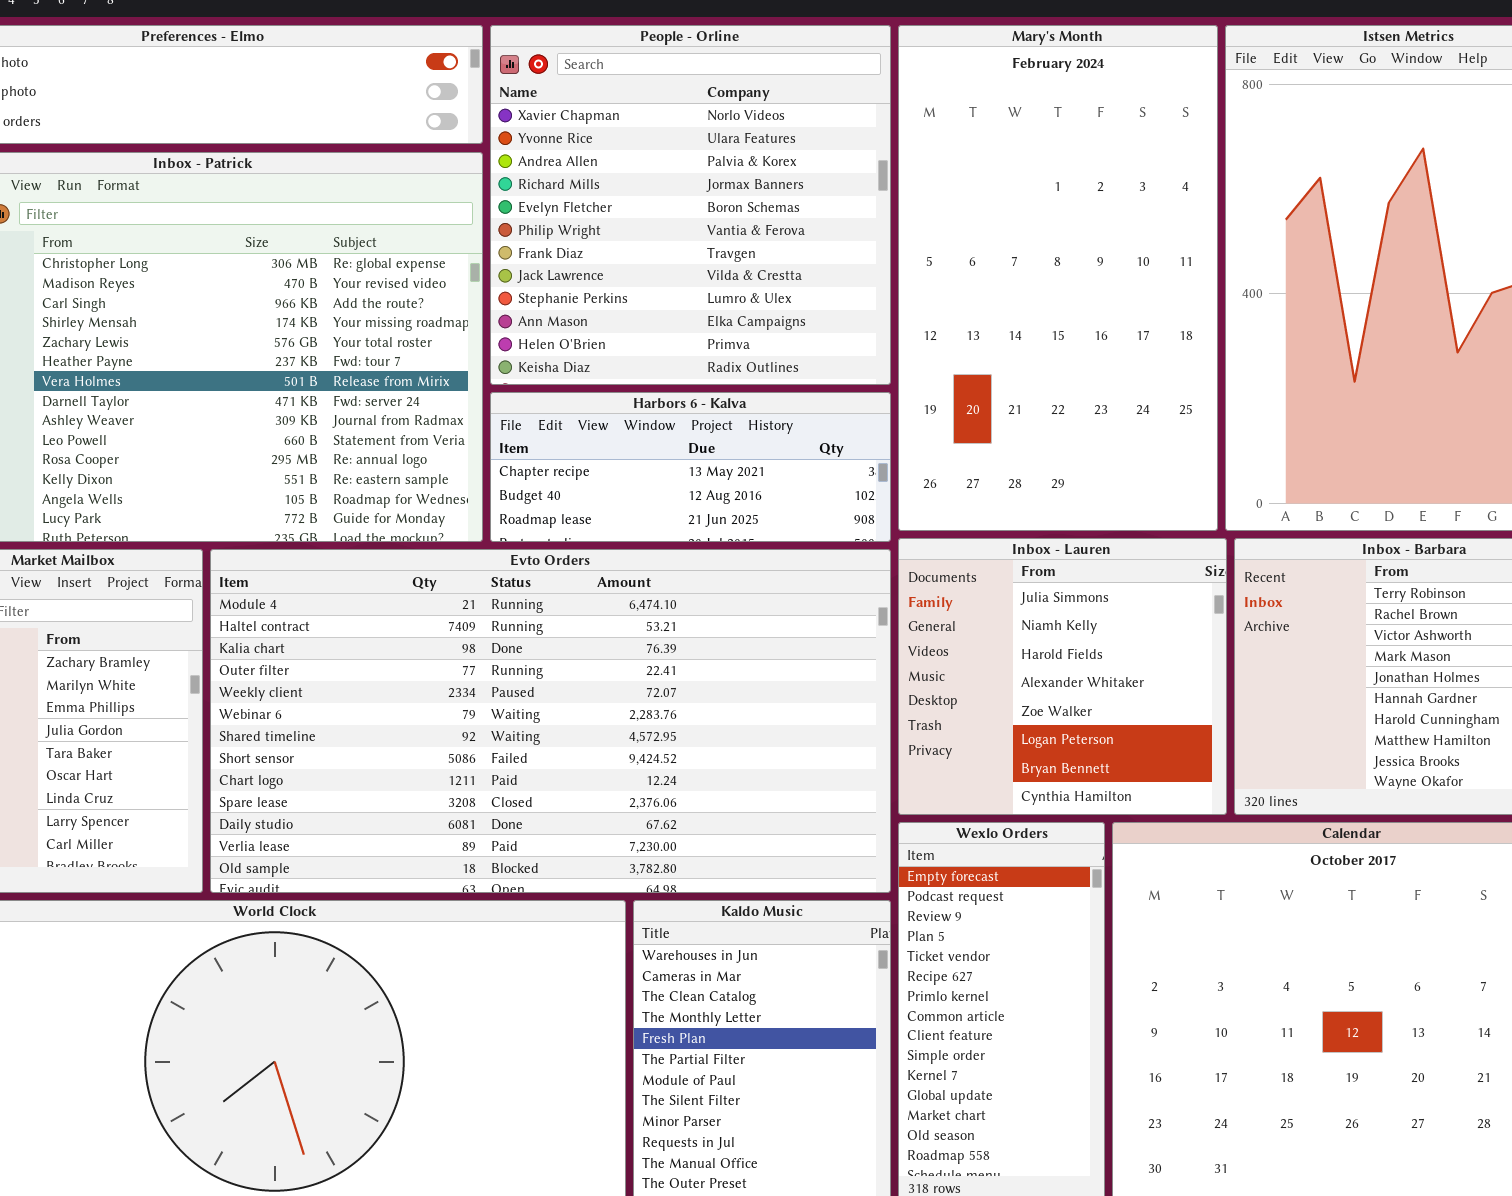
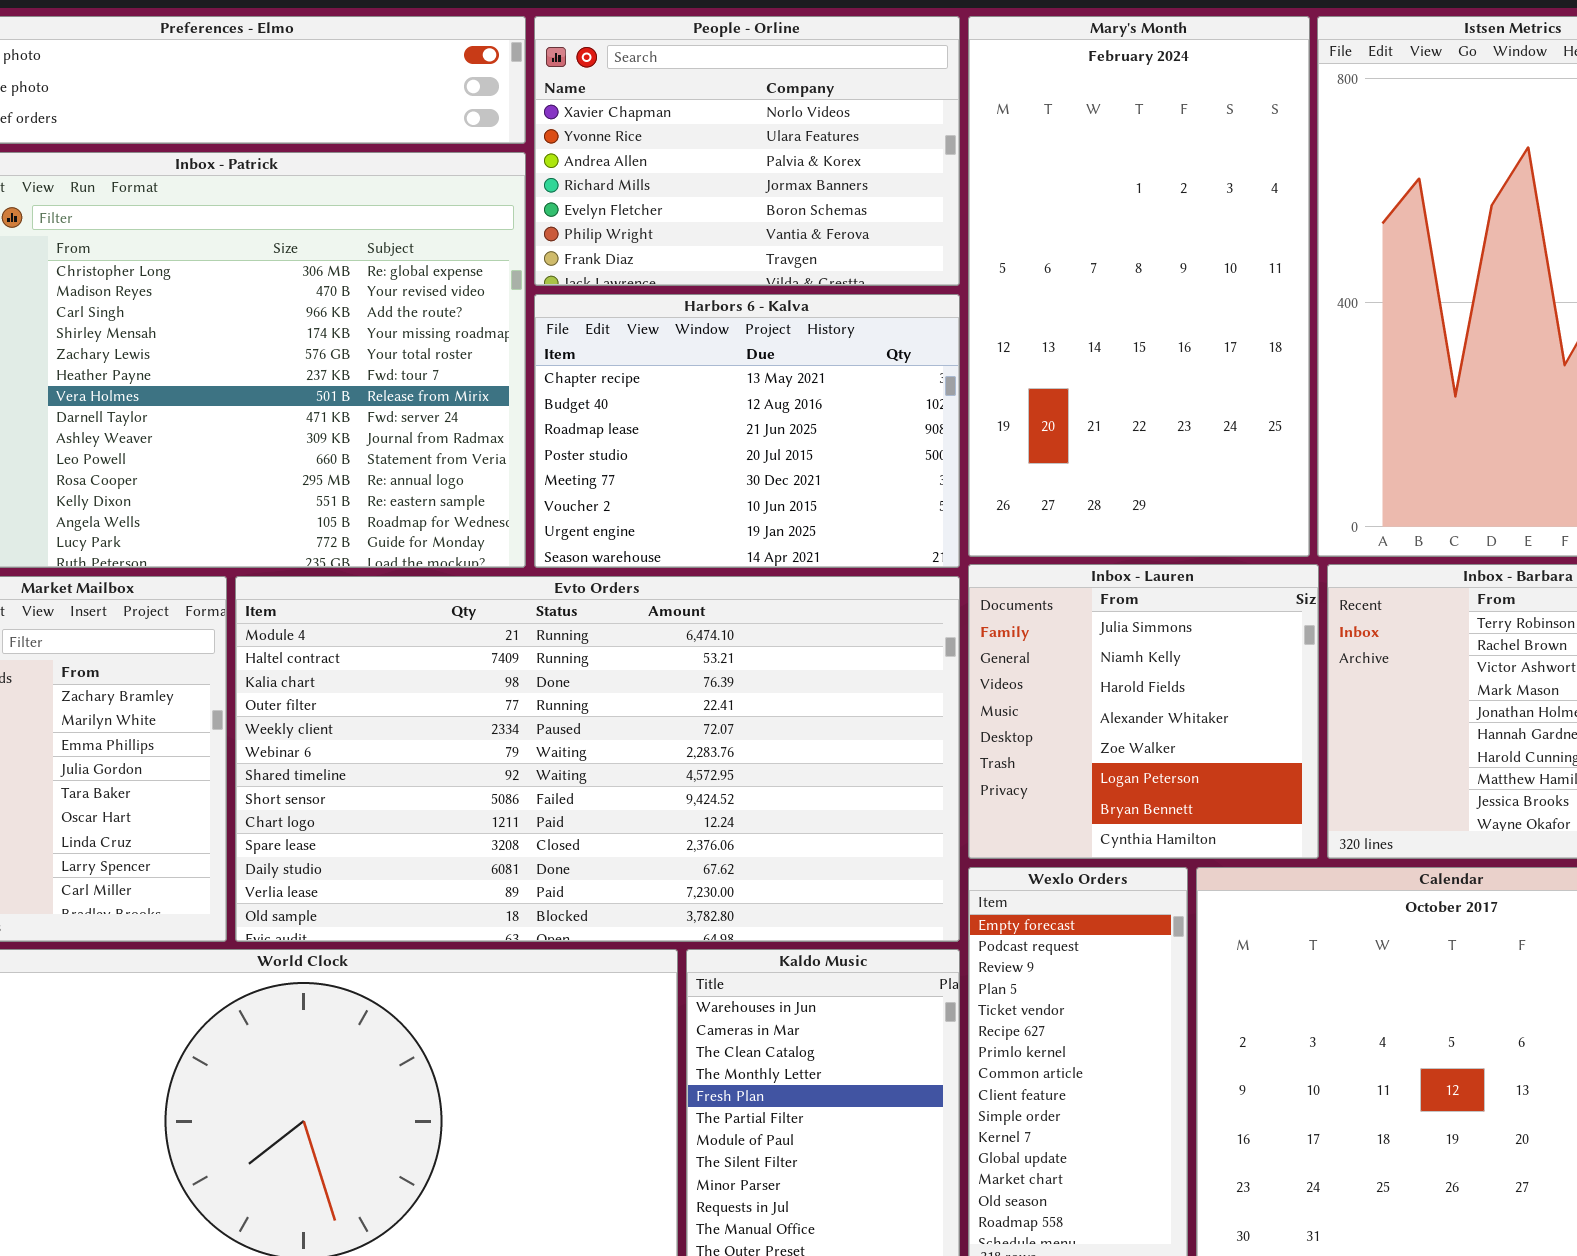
People - Orline: [490,25,891,385] -> [534,16,960,286], resized
Harbors 6 - Kalva: [490,392,891,542] -> [534,294,960,568], resized

